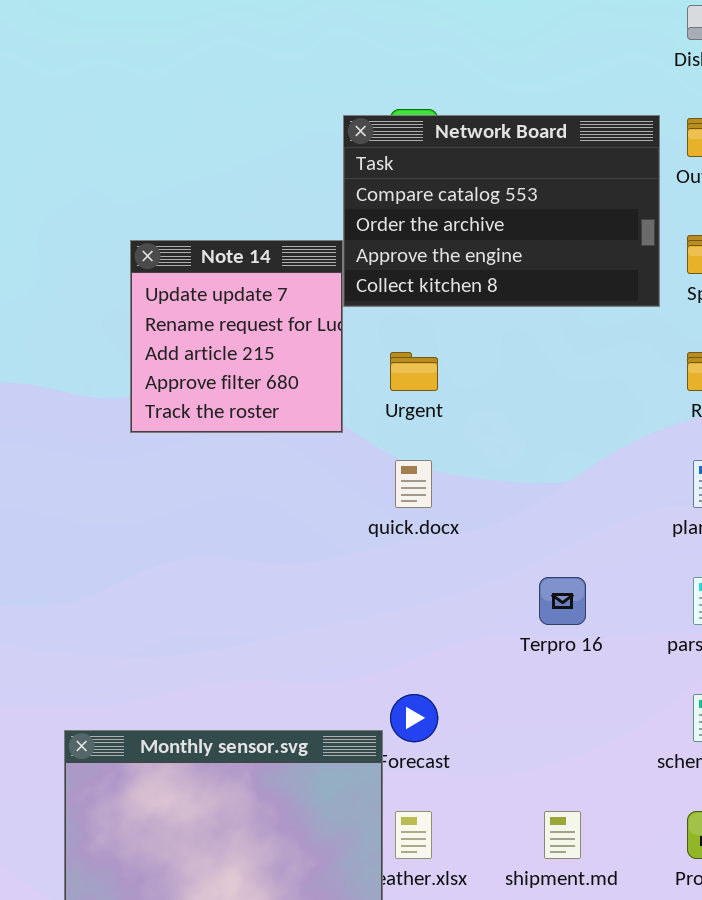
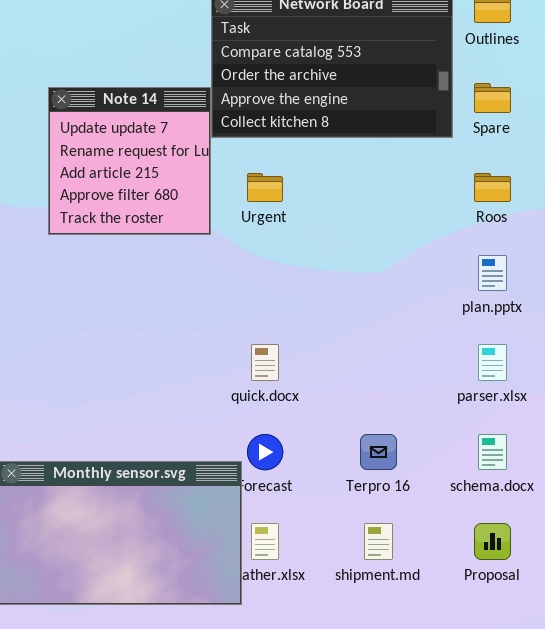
quick.docx: [395,460,432,508] -> [251,344,279,381], moved
Terpro 16: [539,577,586,625] -> [360,434,397,470], moved

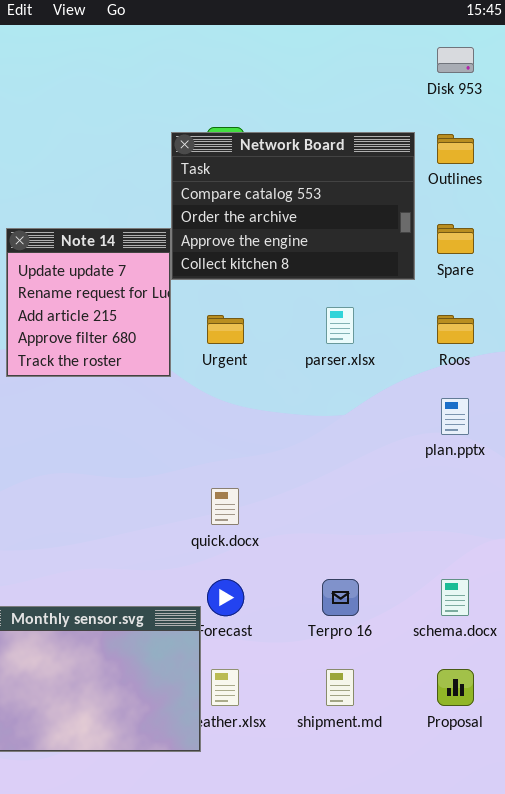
parser.xlsx: [478,344,507,381] -> [326,307,354,344], moved

